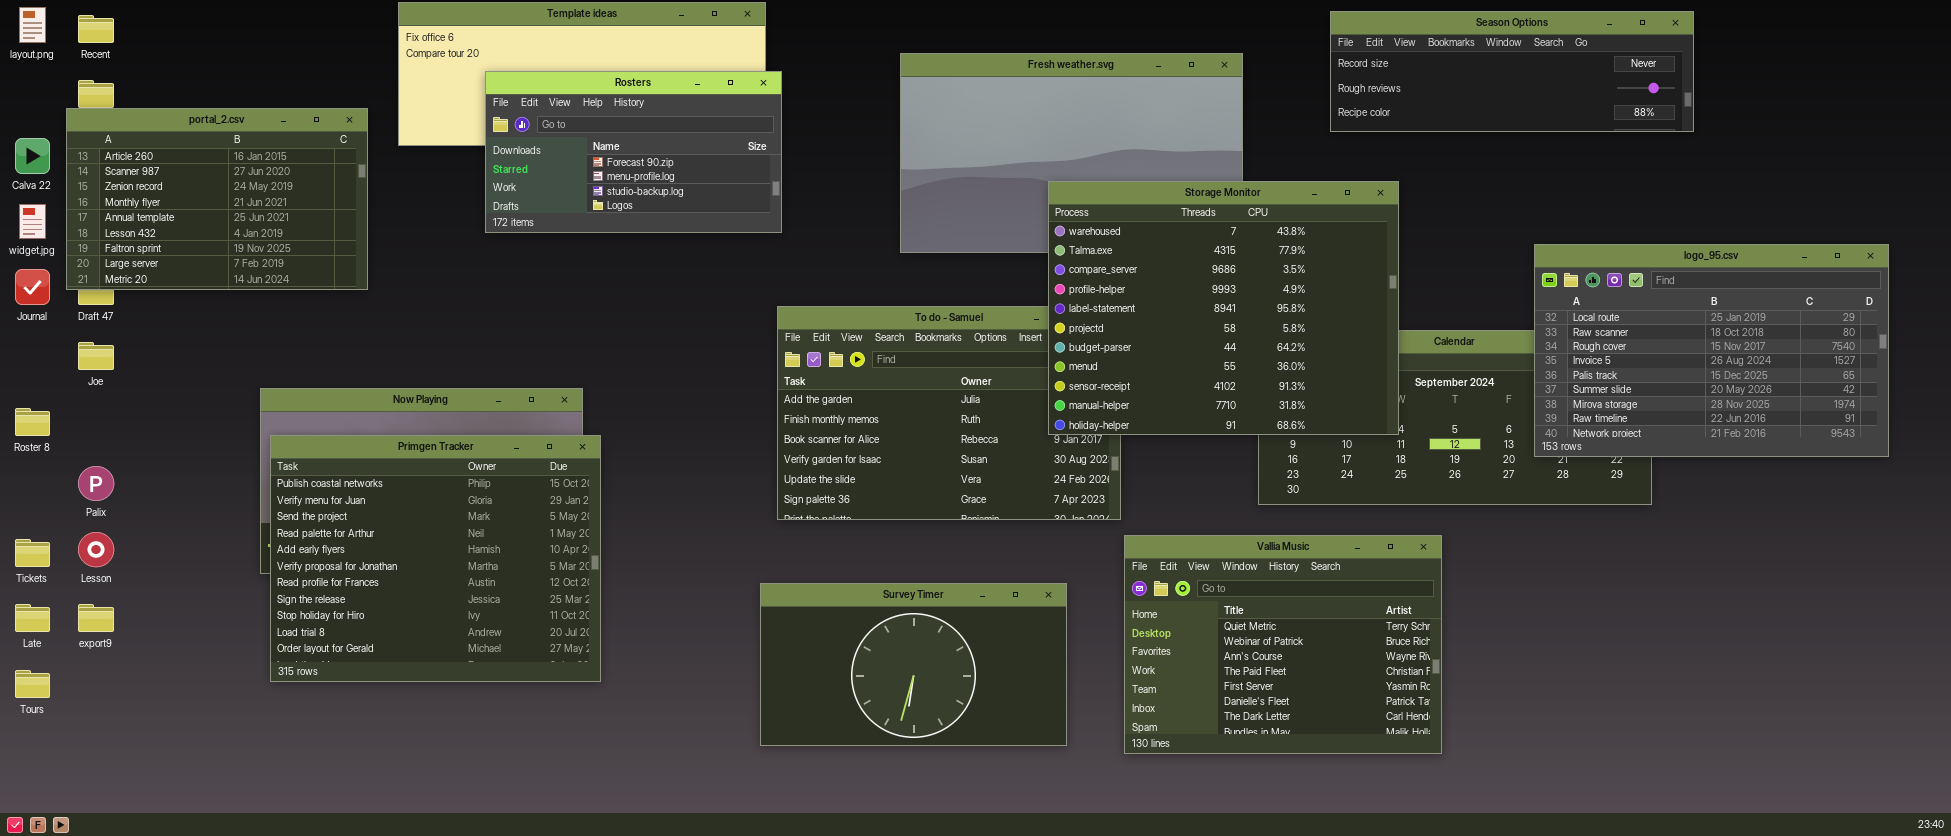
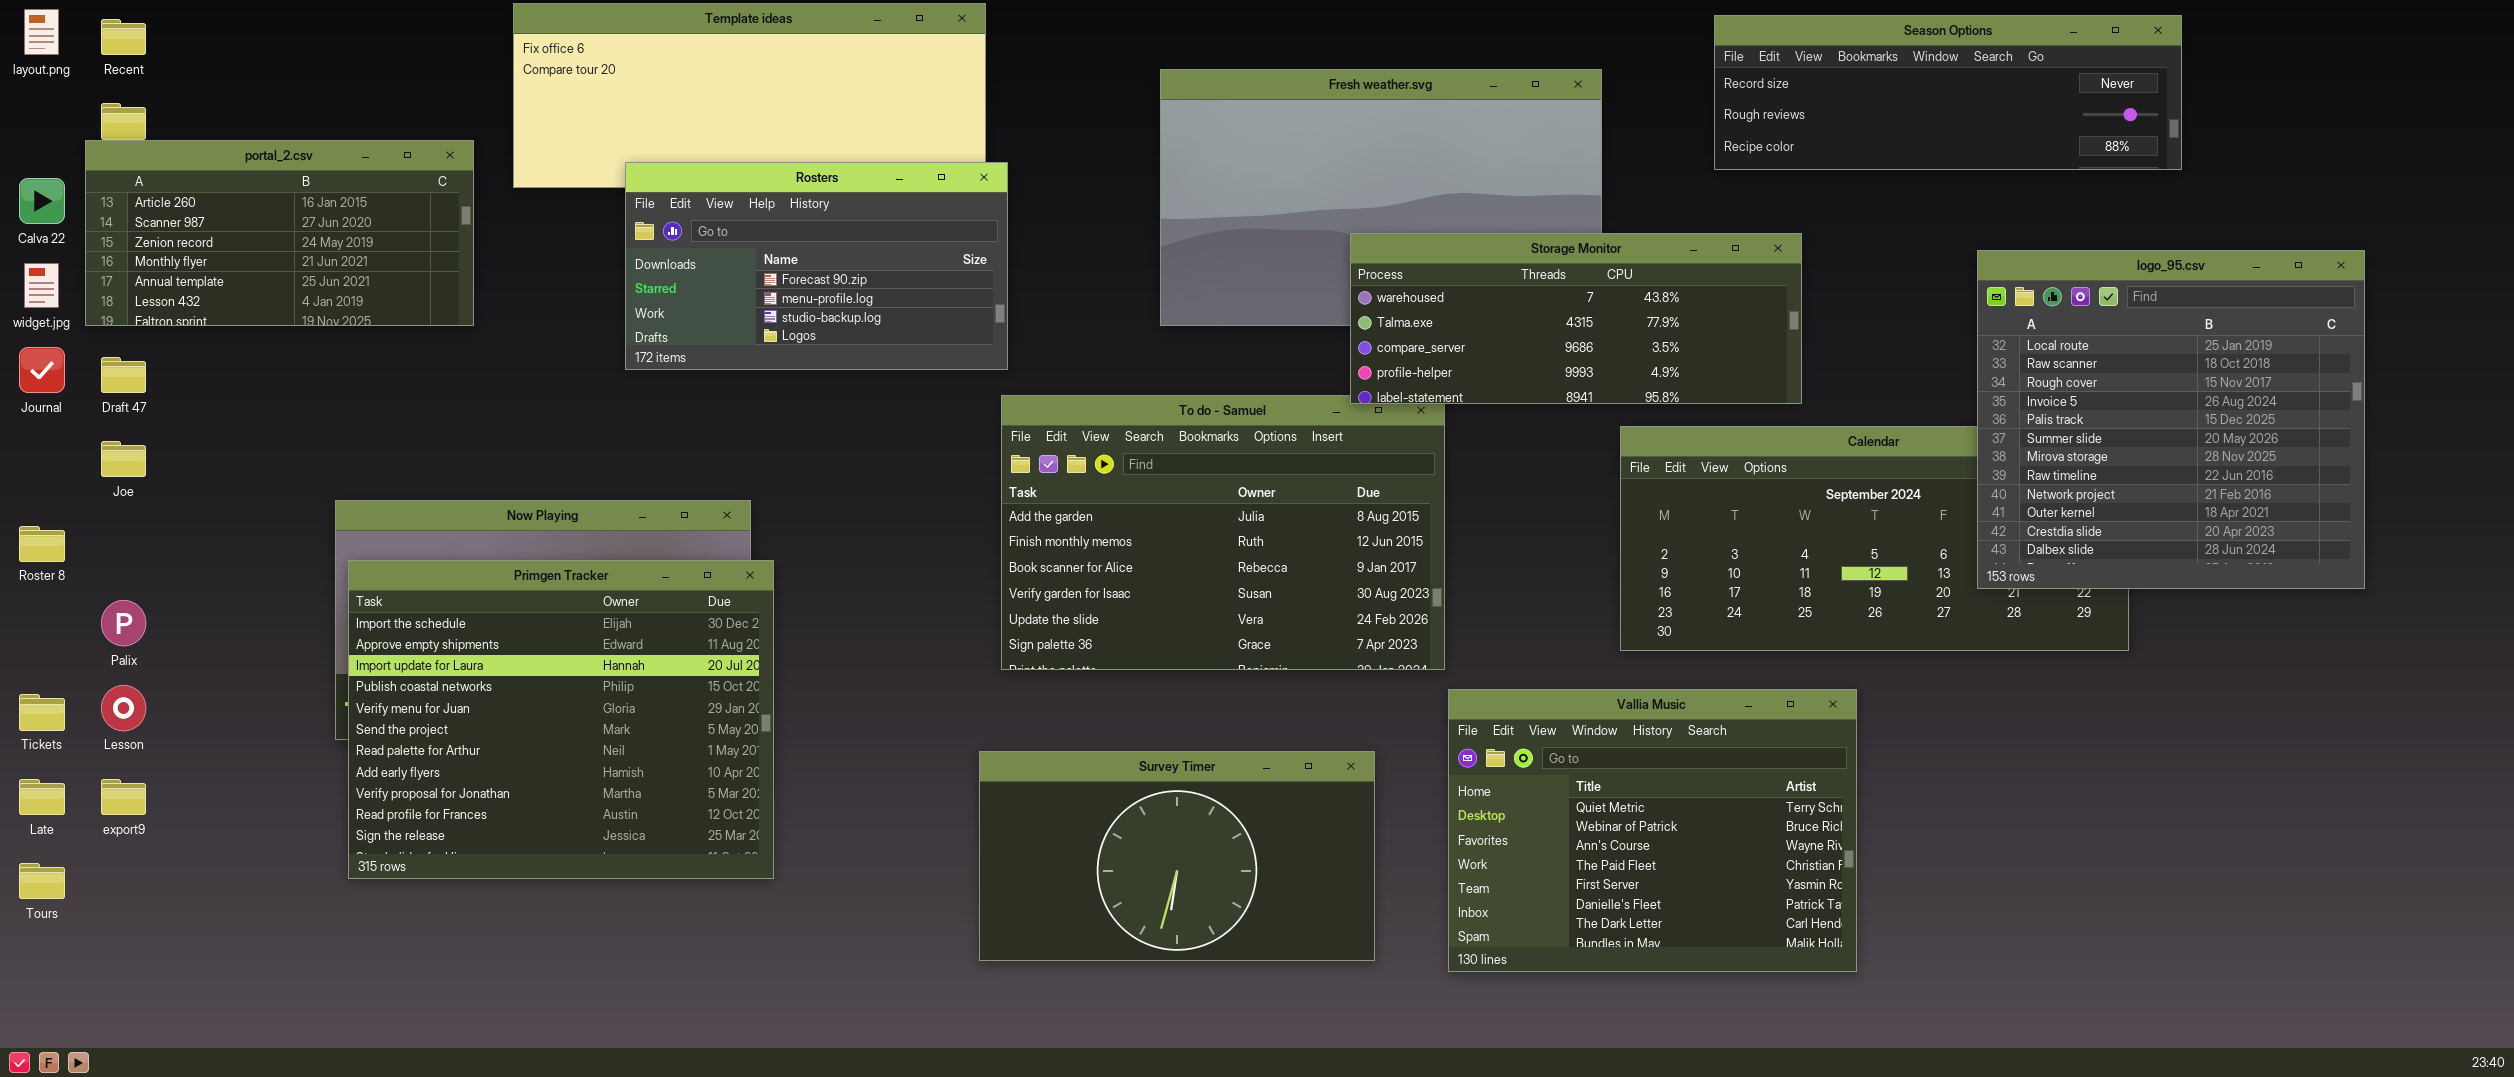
Rosters: [485,71,782,233] -> [625,162,1008,370], moved
portal_2.csv: [66,108,368,290] -> [85,140,474,326], resized
Storage Monitor: [1048,181,1399,435] -> [1350,233,1802,404], resized
logo_95.csv: [1534,244,1889,457] -> [1977,250,2365,589], resized
Primgen Tracker: [270,435,601,682] -> [348,560,774,879], scrolled up 3 rows

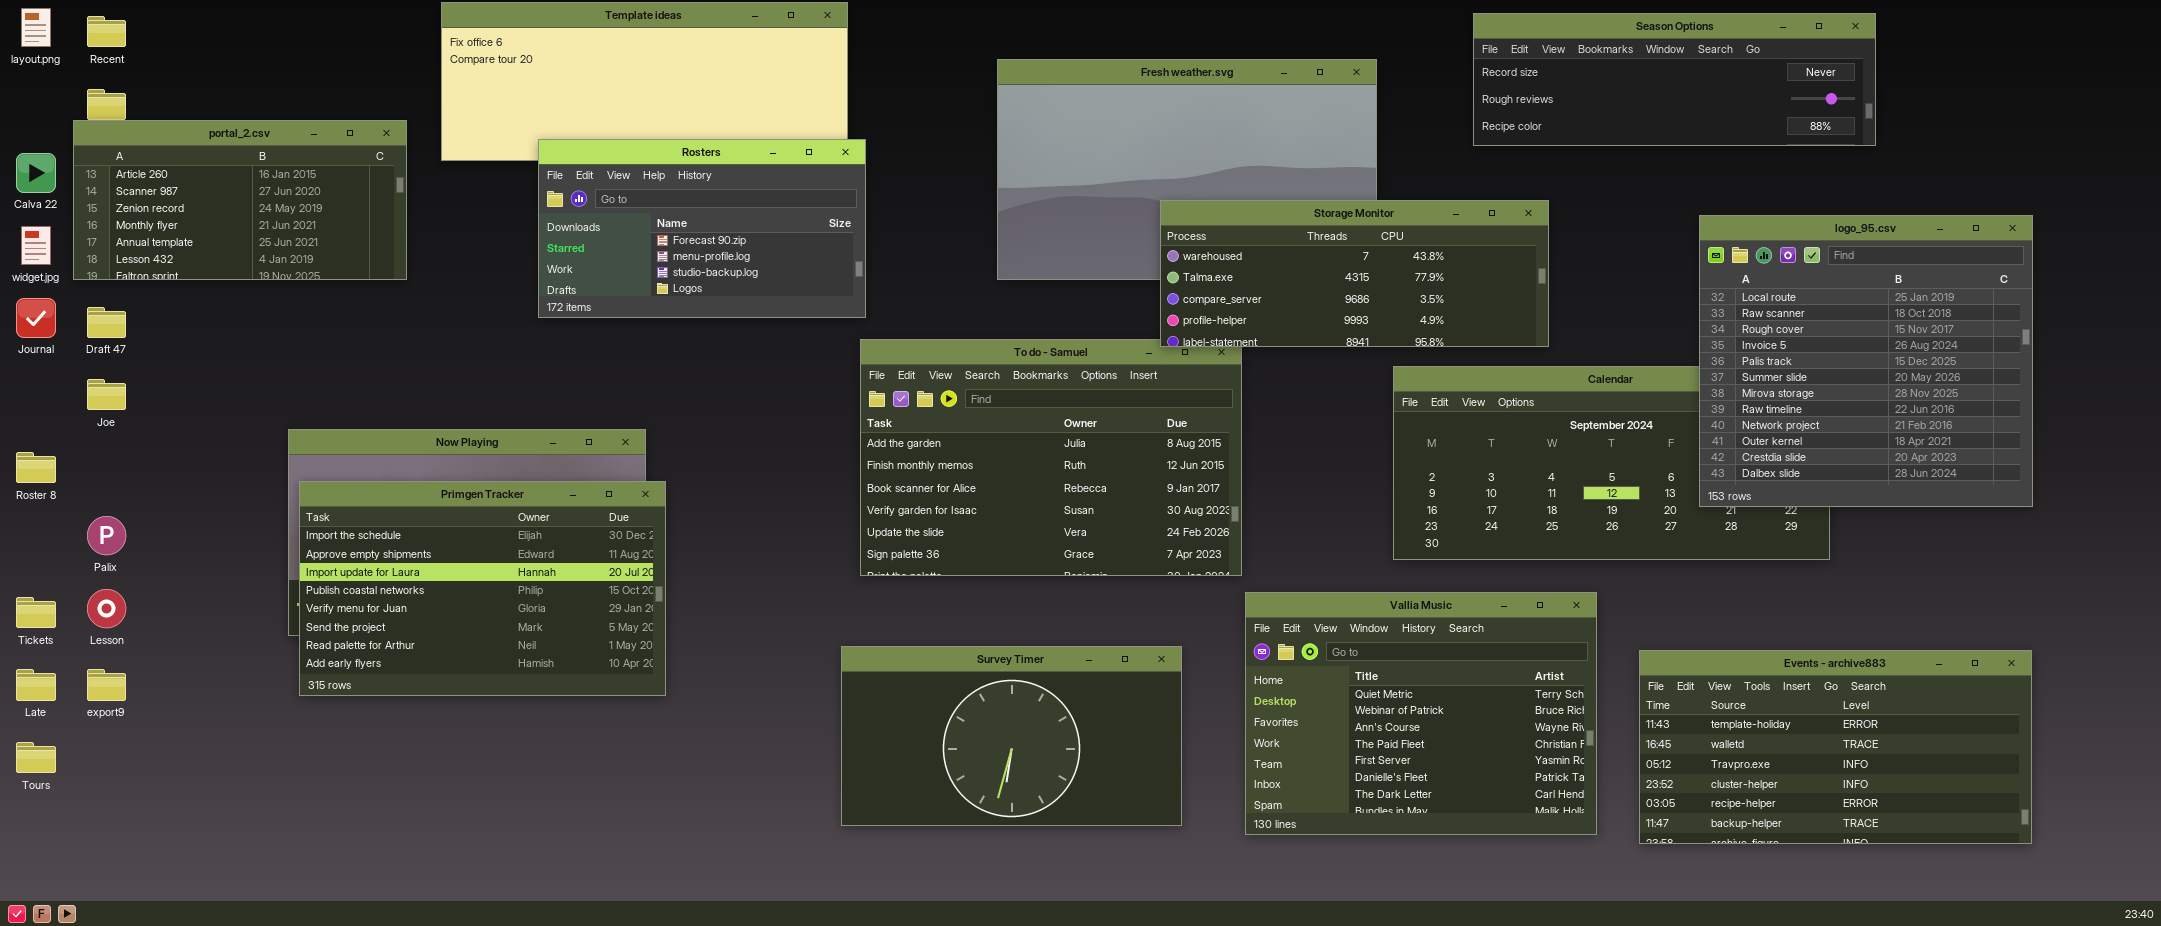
Primgen Tracker: [348,560,774,879] -> [299,481,666,696], resized
Events - archive883: none -> [1639,650,2032,844], opened

